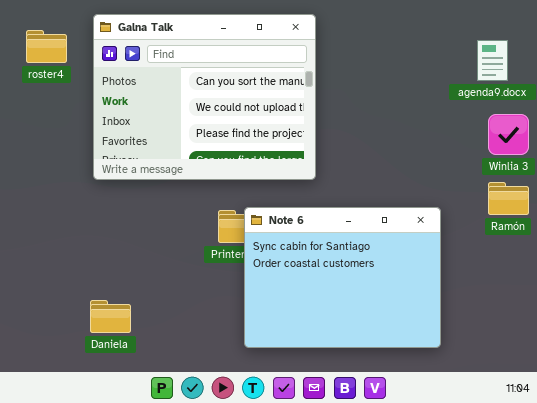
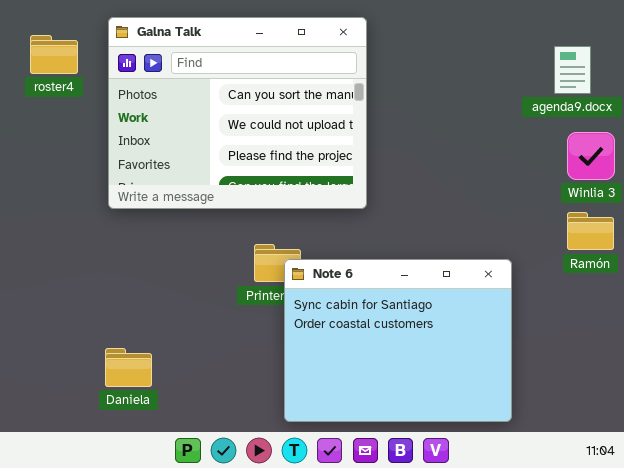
Note 6: [244,207,441,348] -> [284,259,512,422], moved

